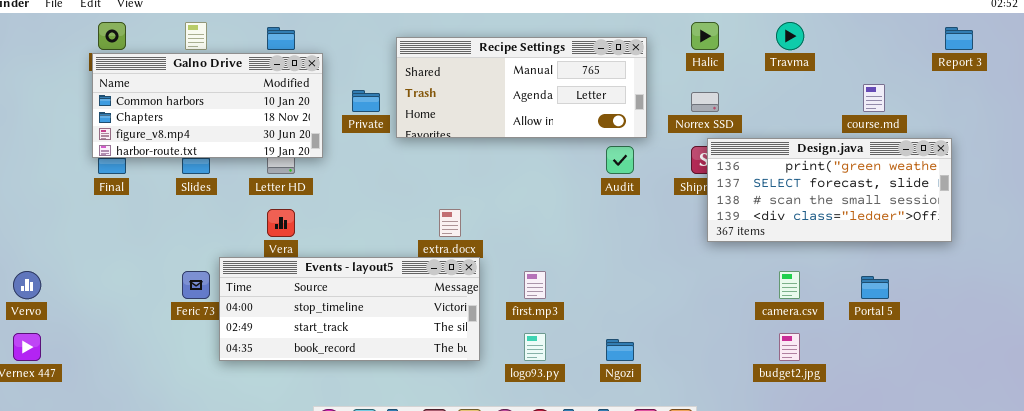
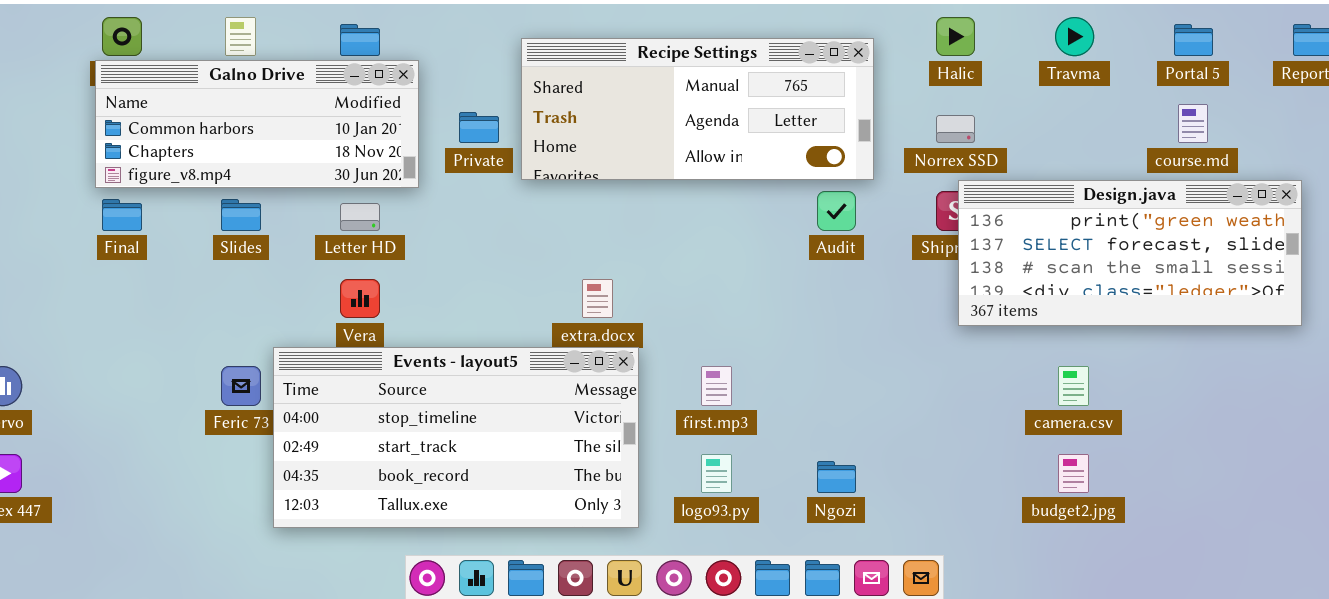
Galno Drive: [92,53,323,158] -> [95,60,419,188], resized
Events - layout5: [219,257,480,361] -> [273,347,639,528], resized
Portal 5: [861,276,889,299] -> [1174,24,1213,56], moved

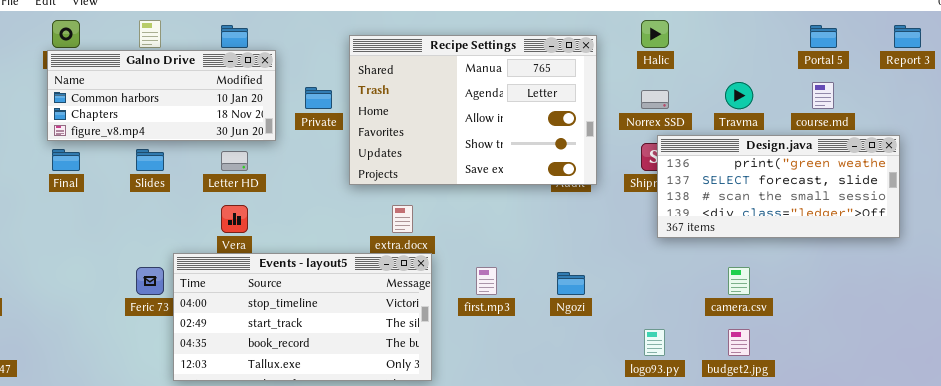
Travma: [1055,17,1094,56] -> [725,82,753,109], moved
Recipe Settings: [521,38,874,180] -> [349,35,597,185], resized
logo93.py: [701,454,732,493] -> [644,329,665,356], moved
Ngozi: [817,461,856,493] -> [557,272,585,295], moved

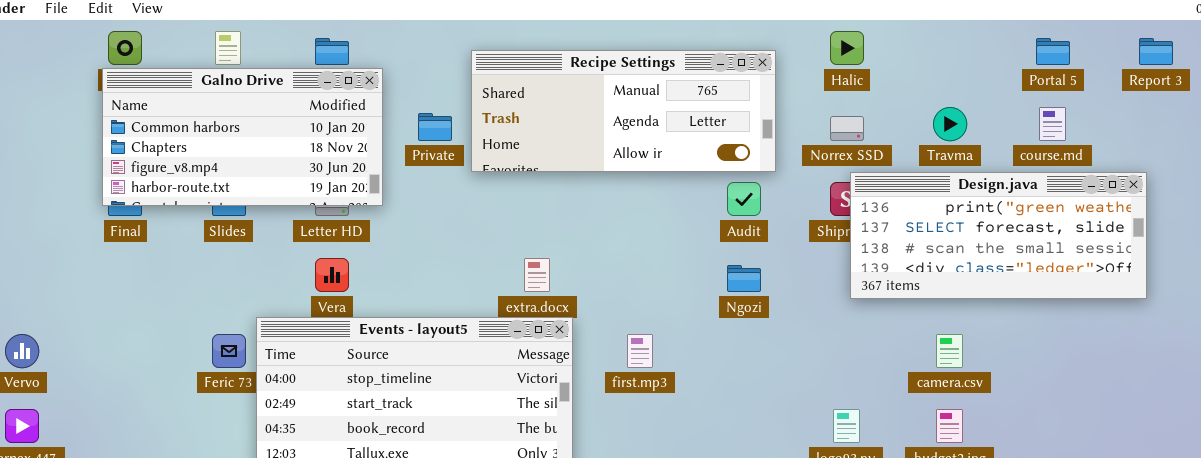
Recipe Settings: [349,35,597,185] -> [471,50,776,172], resized
Galno Drive: [47,50,276,141] -> [102,68,383,206], resized
Ngozi: [557,272,585,295] -> [727,265,761,292], moved

